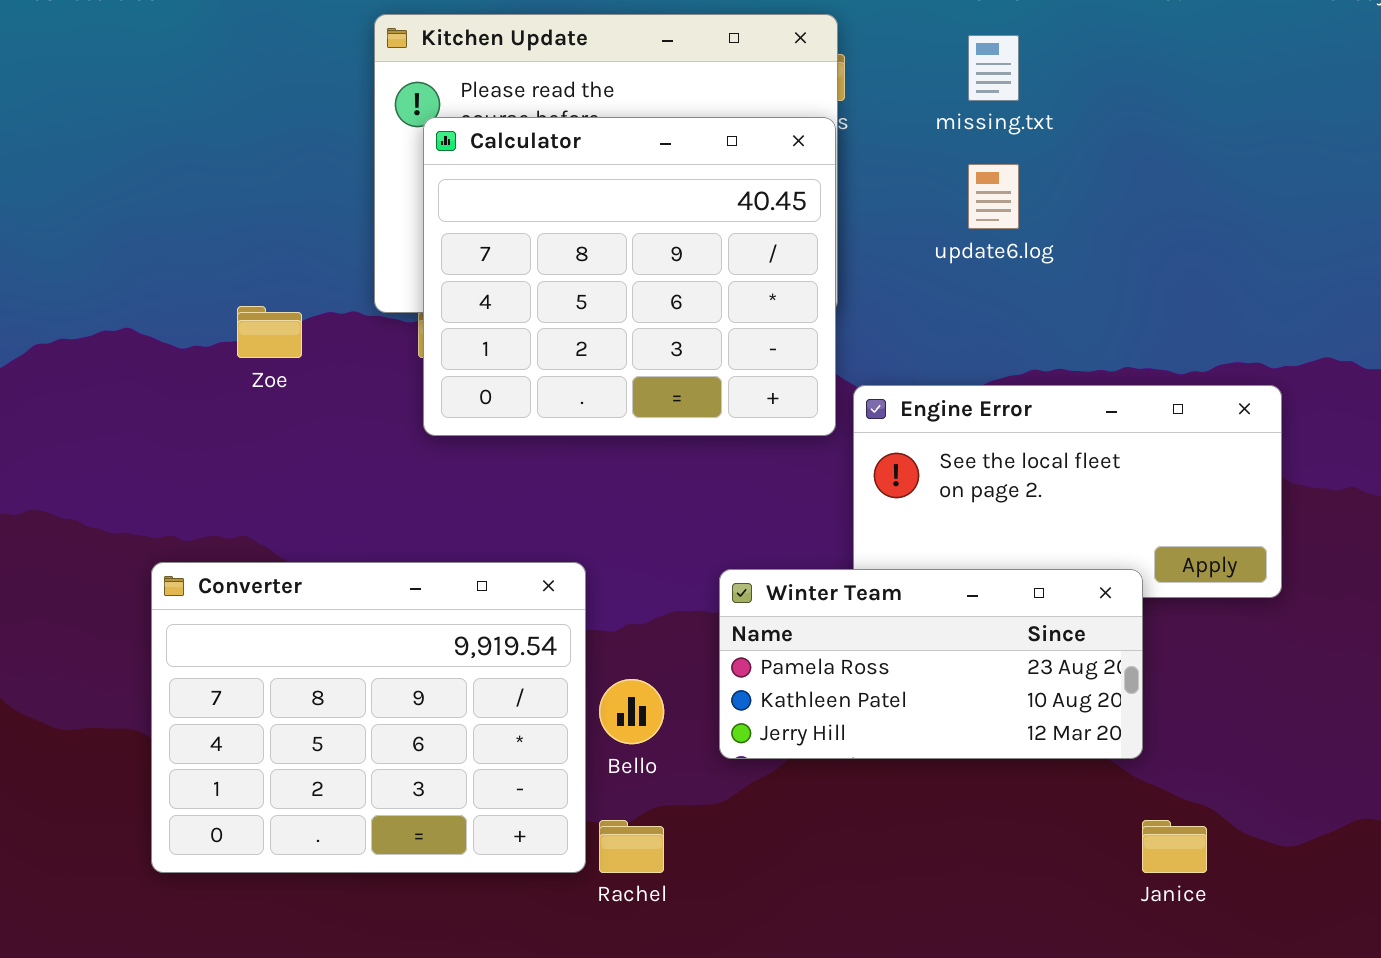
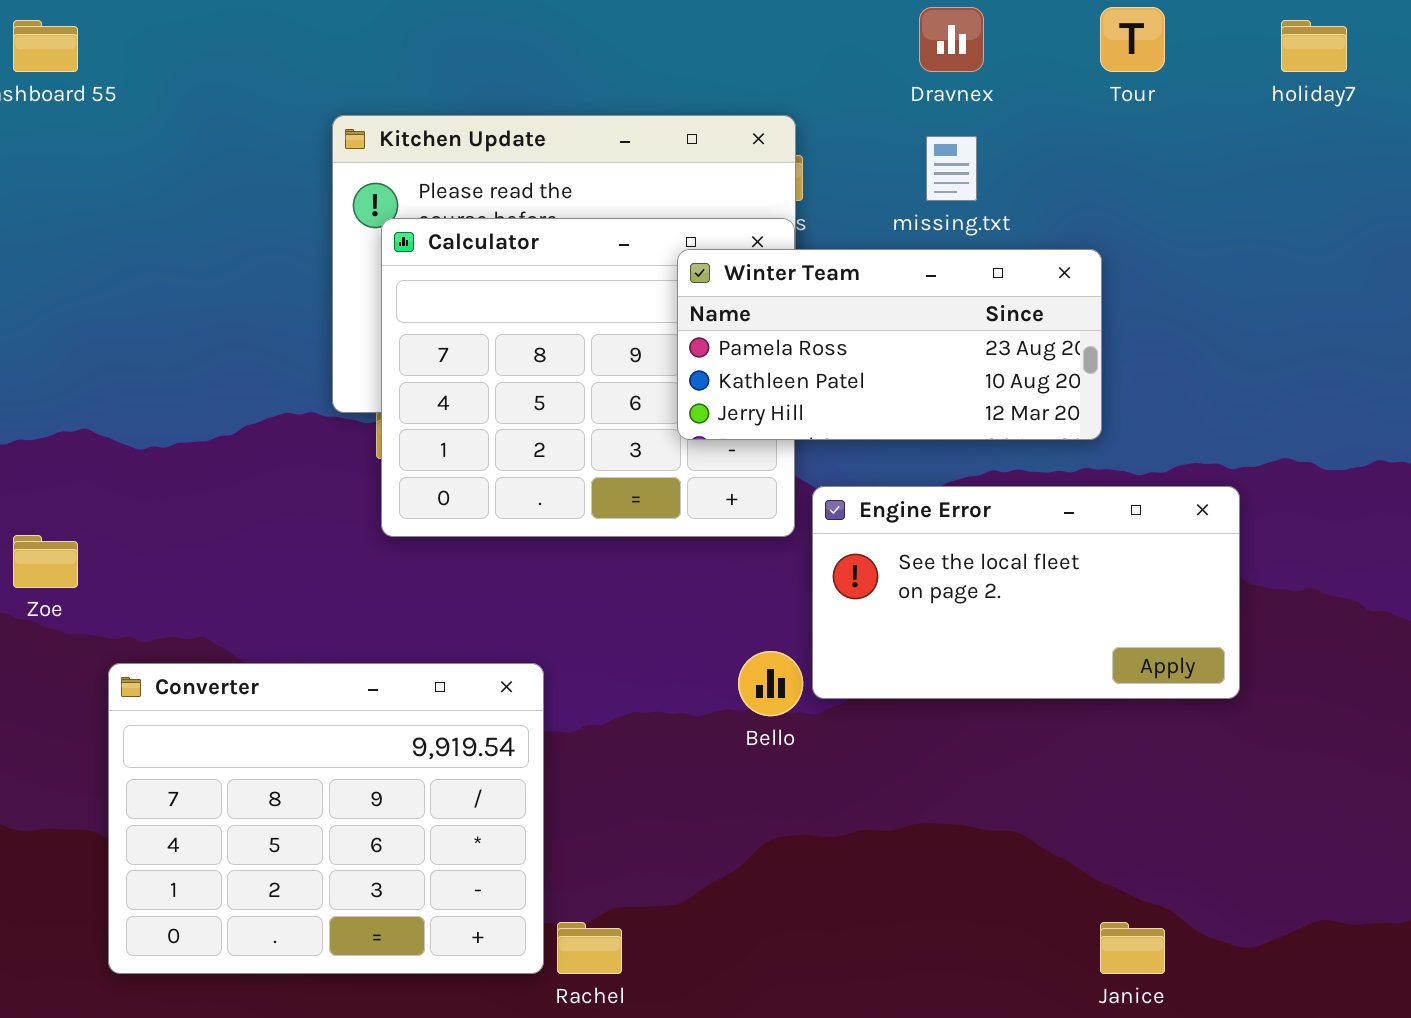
Zoe: [237,306,302,358] -> [13,535,78,588], moved
Winter Team: [719,569,1143,759] -> [677,249,1102,440], moved
Bello: [599,679,664,744] -> [738,651,803,716], moved

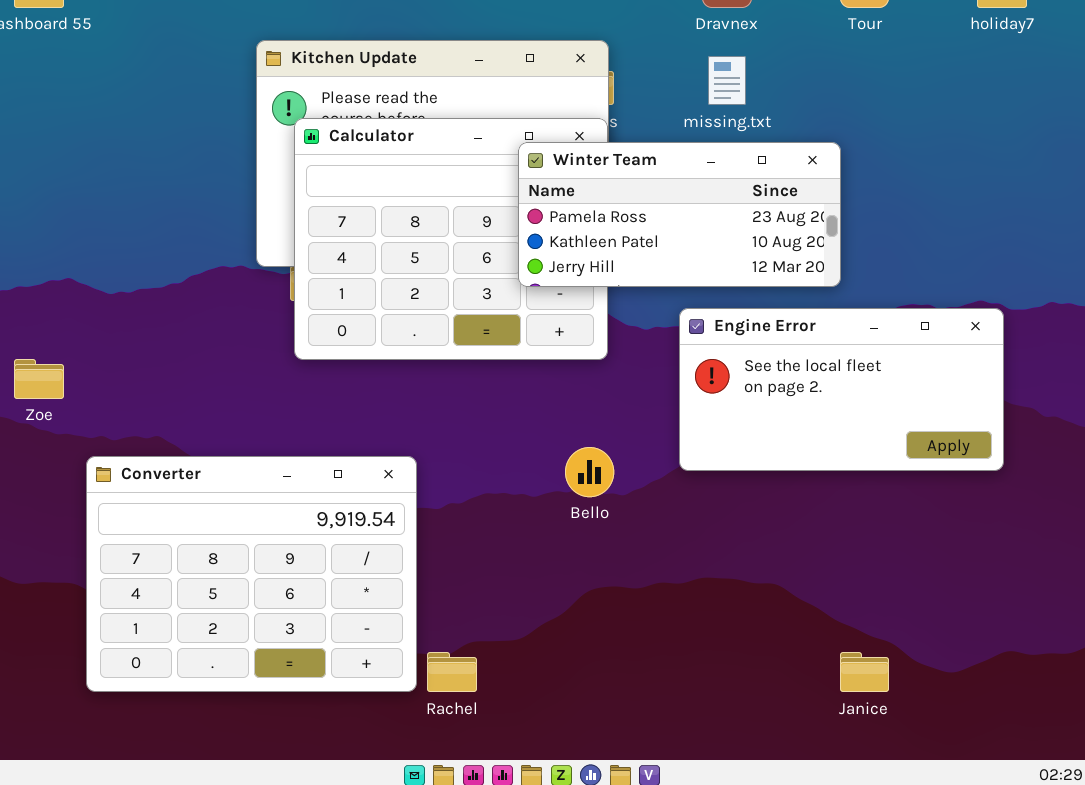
Engine Error: [812,486,1240,699] -> [679,308,1004,471], moved

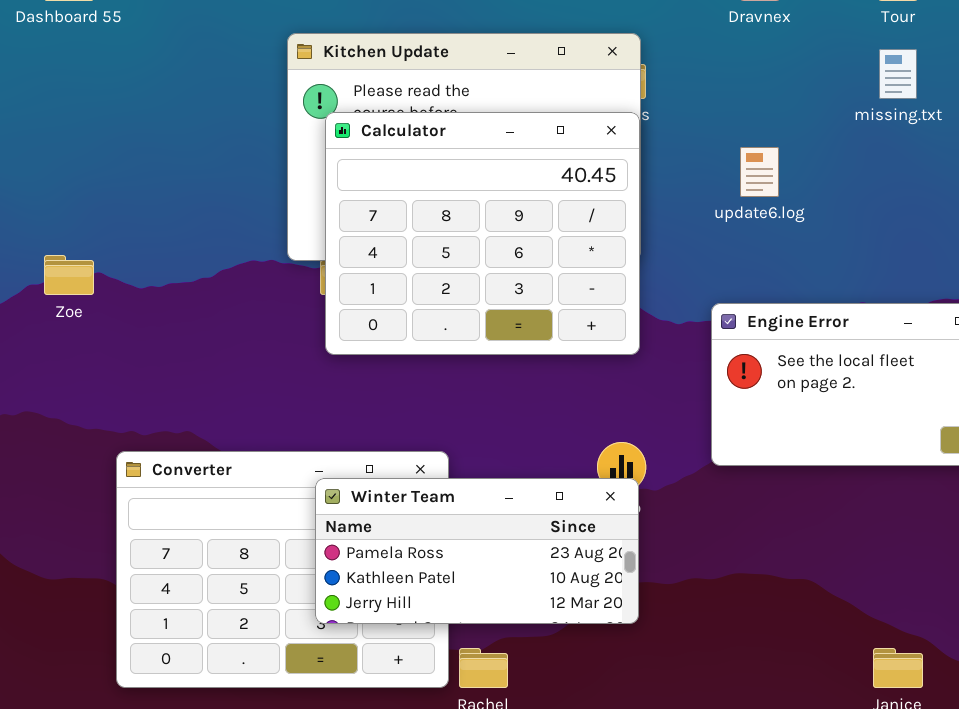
missing.txt: [708,56,746,105] -> [879,49,917,99], moved
Winter Team: [518,142,841,287] -> [315,478,639,624], moved
Zoe: [14,359,64,399] -> [44,255,94,295], moved

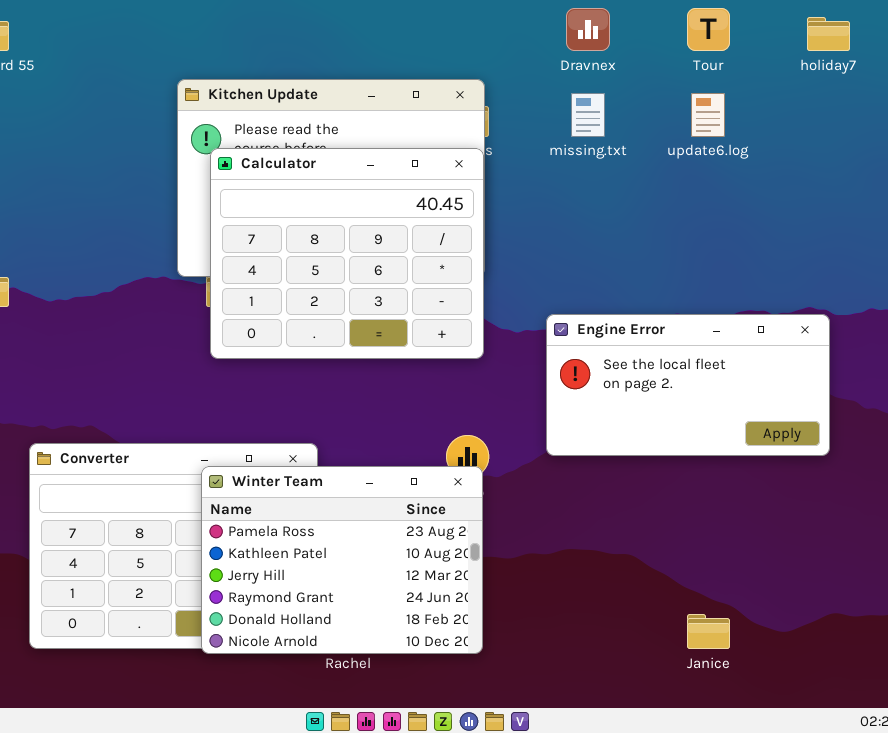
missing.txt: [879,49,917,99] -> [571,93,605,137], moved
update6.log: [740,147,779,197] -> [691,93,725,137], moved
Winter Team: [315,478,639,624] -> [201,466,483,654], resized

